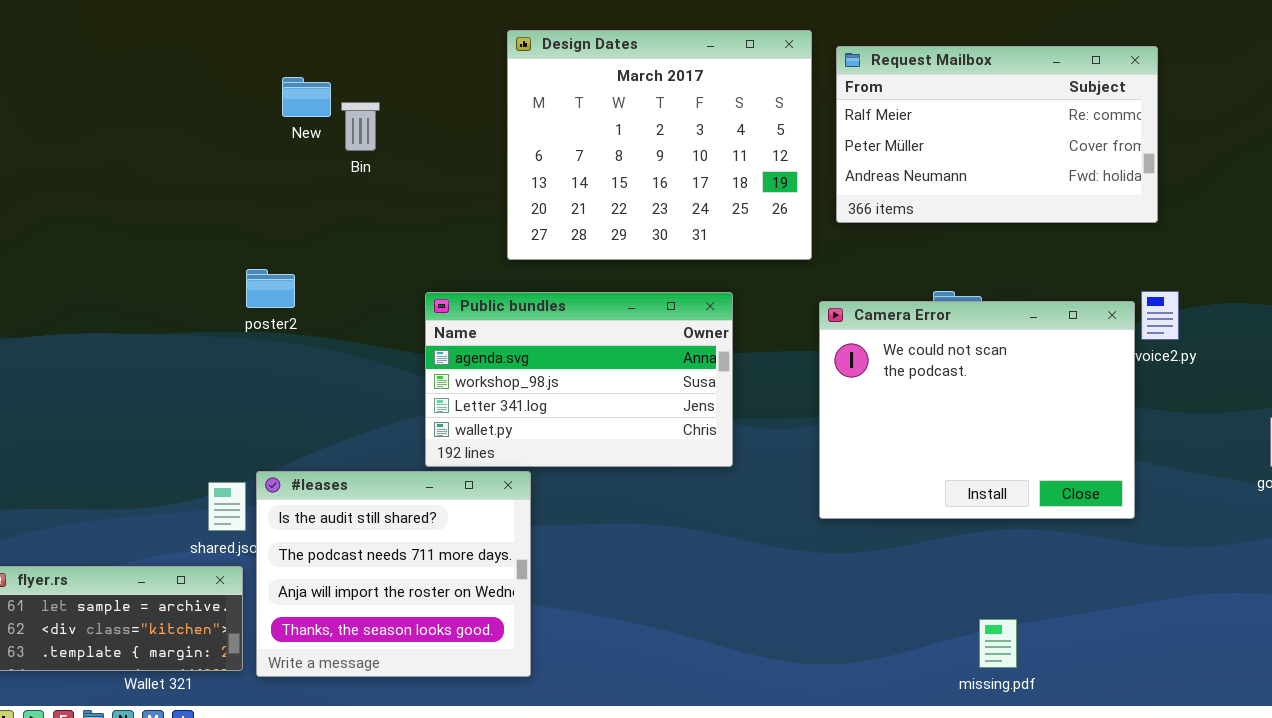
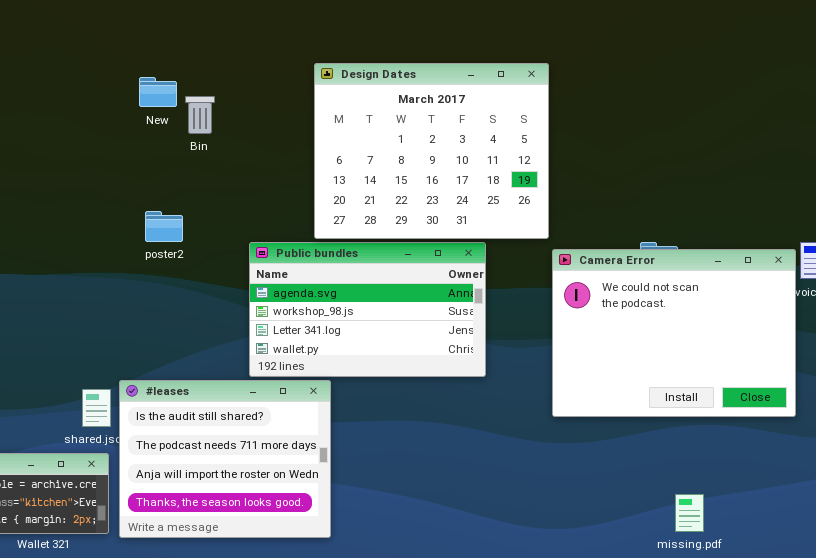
Design Dates: [507,30,812,260] -> [314,63,549,239], moved
Request Mailbox: [836,46,1158,223] -> none, closed
poster2: [246,269,295,308] -> [145,211,183,242], moved

